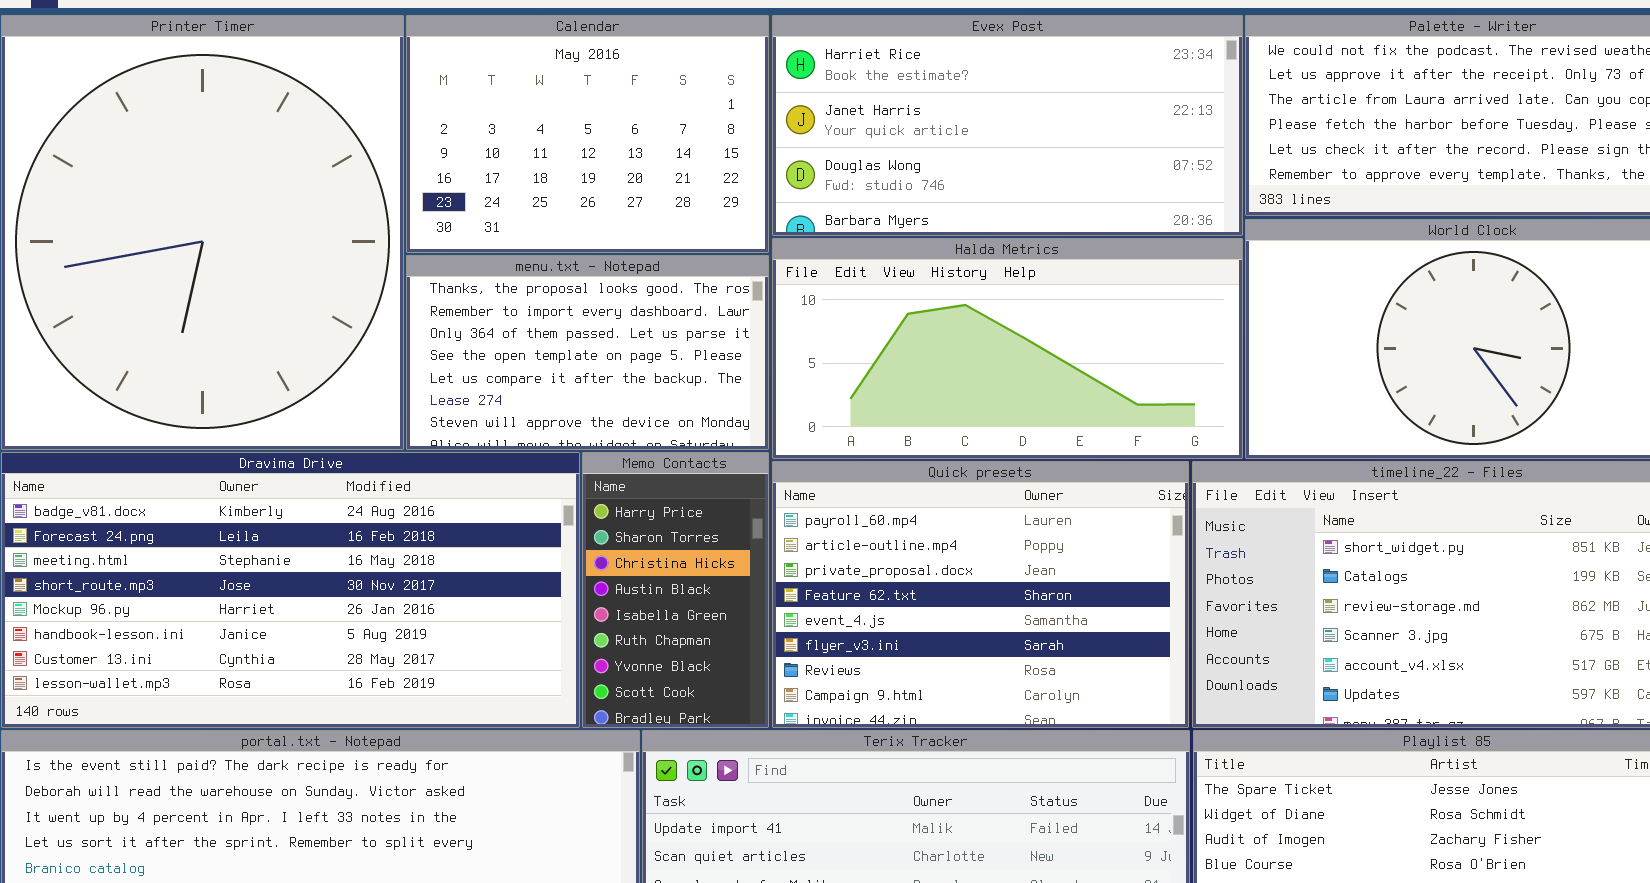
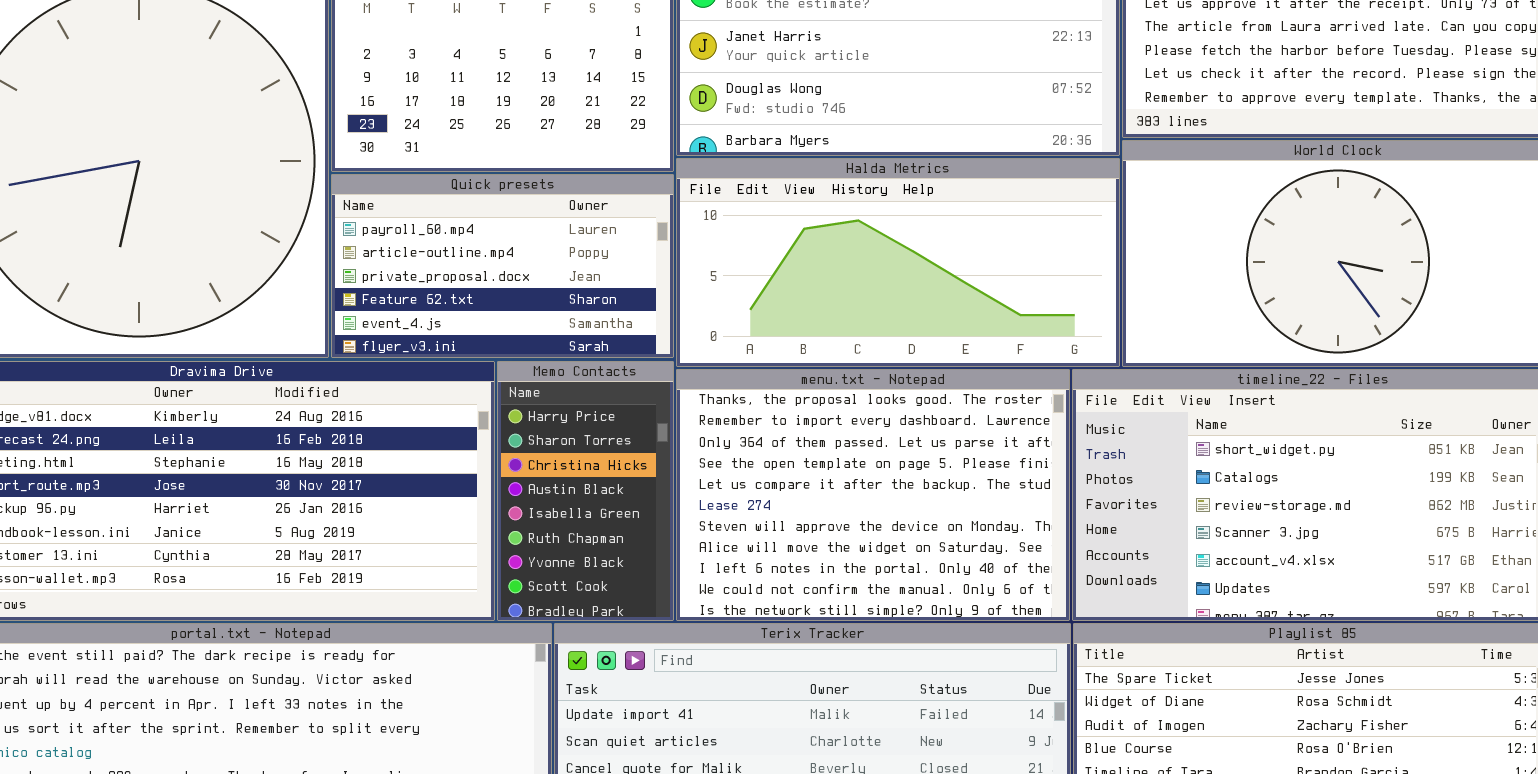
menu.txt - Notepad: [406,255,769,450] -> [676,369,1070,621], moved, resized
Quick presets: [772,461,1189,728] -> [331,174,674,358], moved, resized

